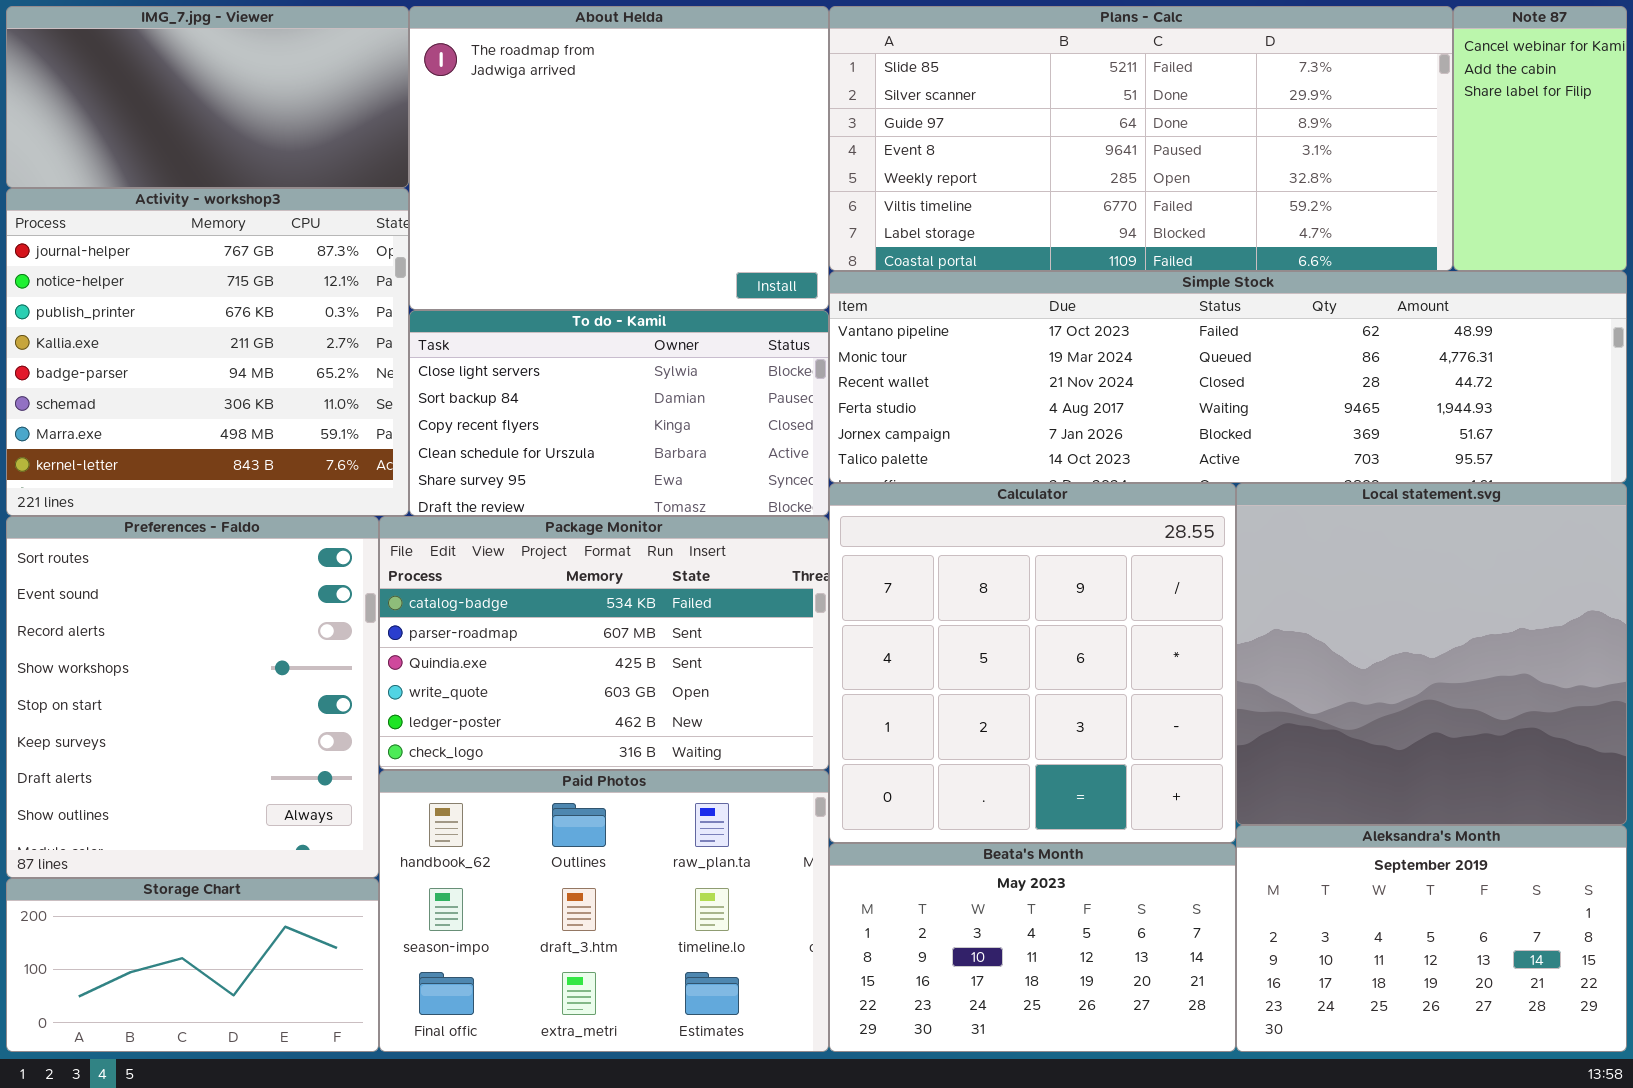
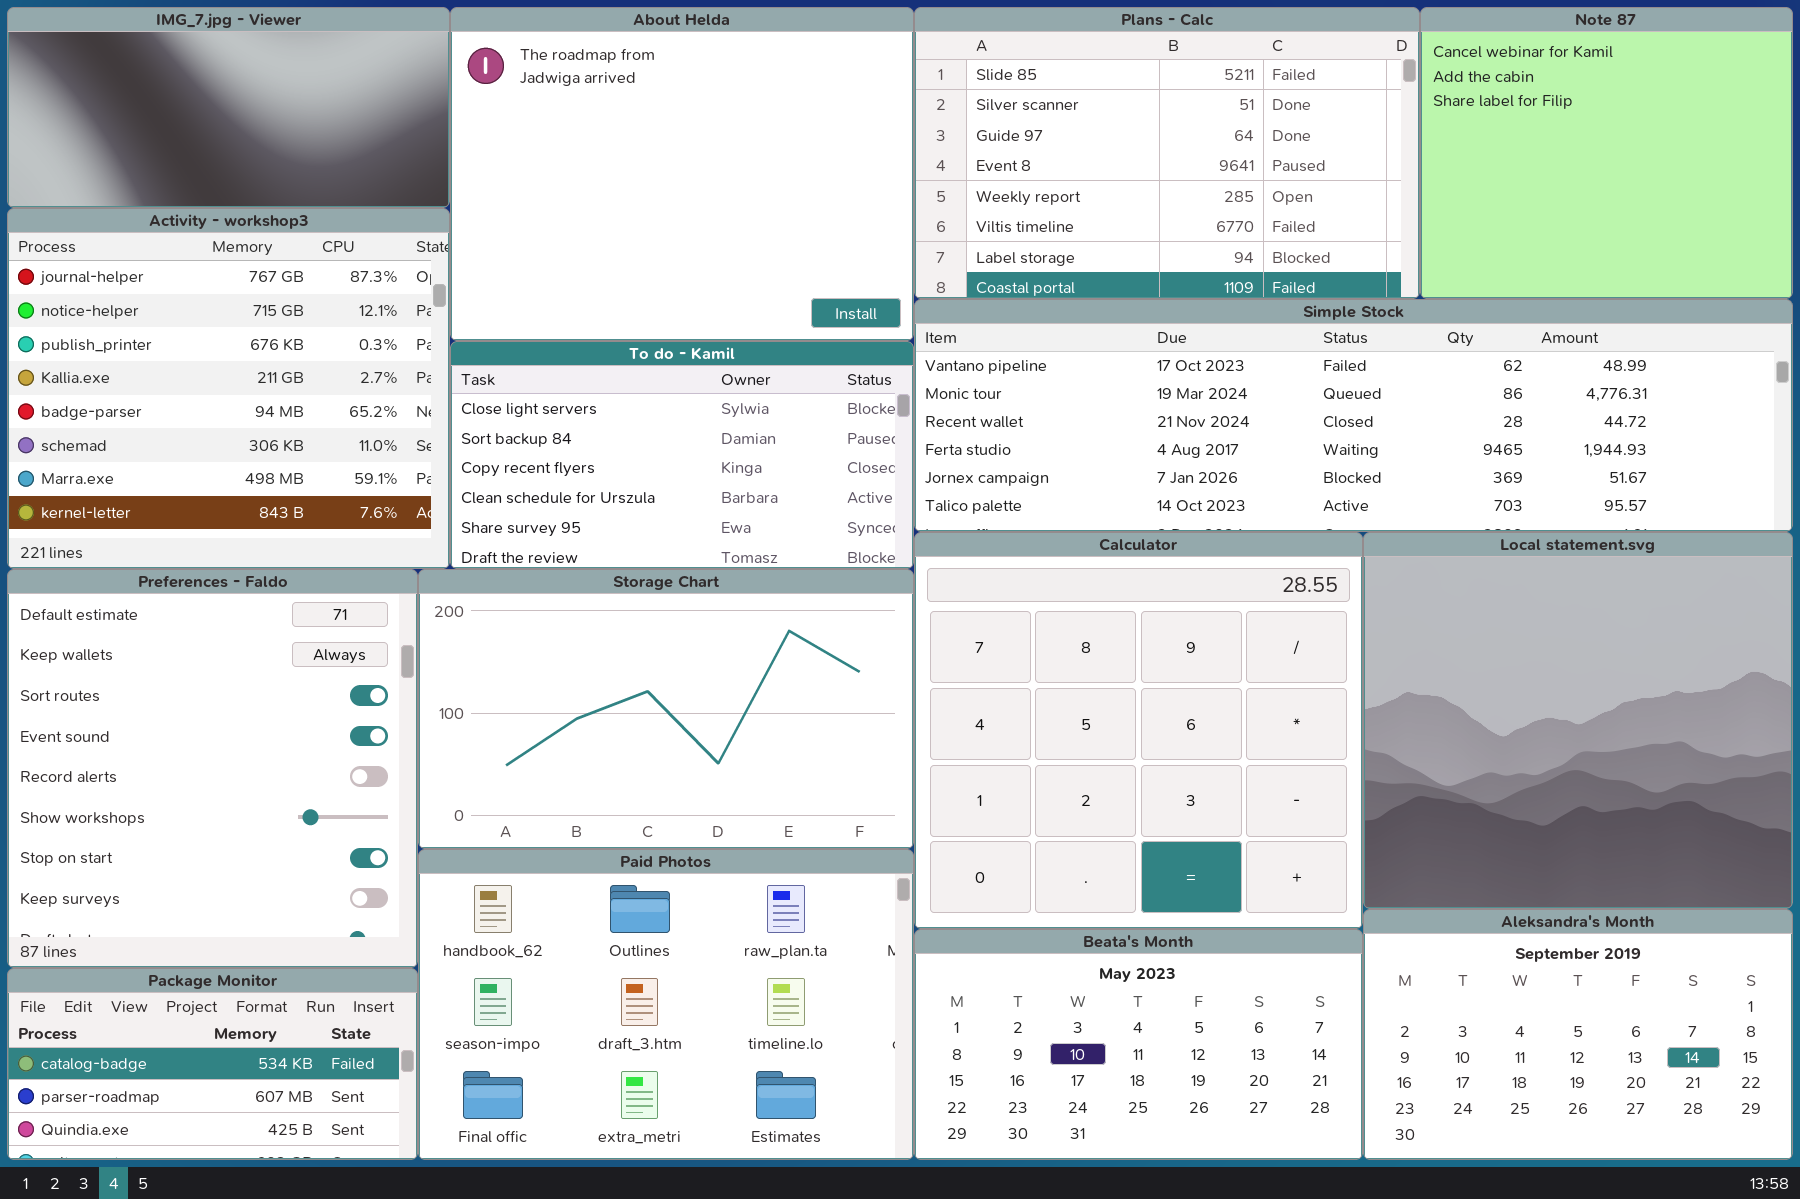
Plans - Calc: [829,6,1453,271] -> [914,7,1420,299], resized
Note 87: [1453,6,1627,271] -> [1420,7,1793,299], resized
Preferences - Faldo: [6,516,379,878] -> [7,569,418,968], scrolled up 2 rows
Package Monitor: [379,516,829,770] -> [7,968,418,1160], moved, resized
Storage Chart: [6,878,379,1052] -> [418,569,914,849], moved, resized

